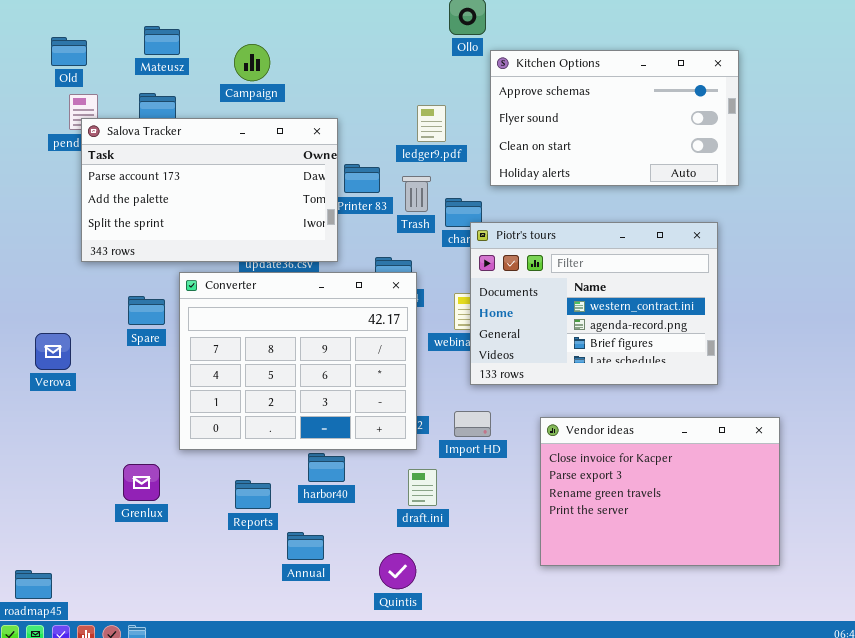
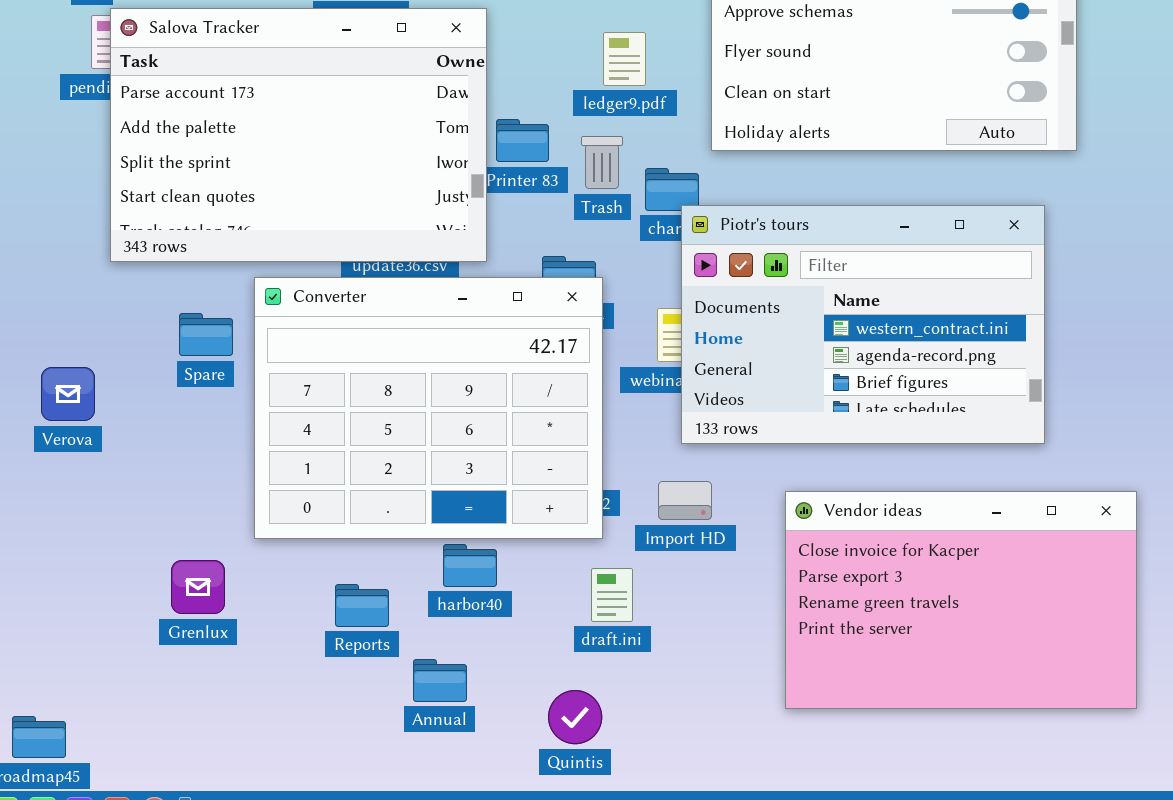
Salova Tracker: [81,118,338,262] -> [110,8,487,262], resized

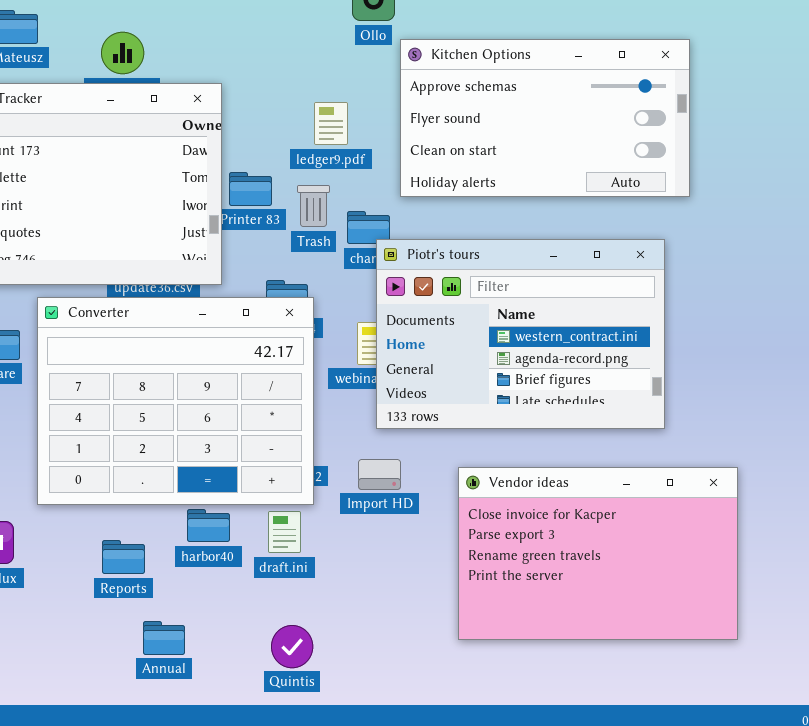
draft.ini: [591,568,633,622] -> [268,511,301,553], moved
Annual: [413,659,467,702] -> [143,621,185,655], moved

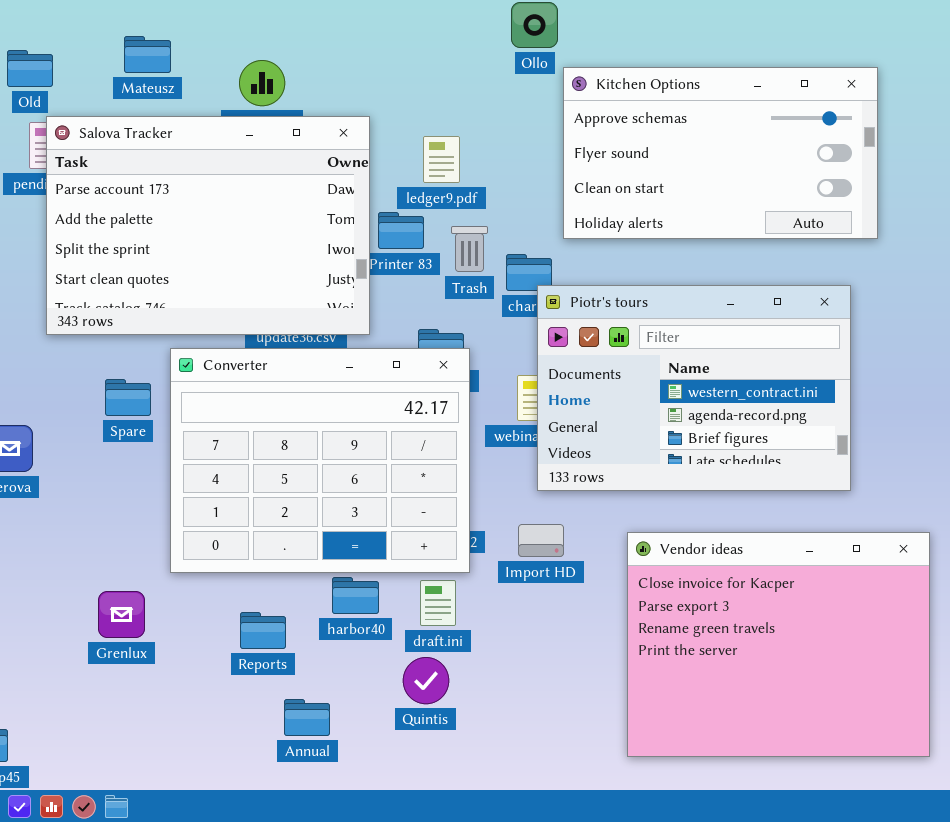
ledger9.pdf: [314,102,348,145] -> [423,136,460,183], moved
Vendor ideas: [458,467,738,640] -> [627,532,930,757], resized
Quintis: [271,625,313,668] -> [403,657,449,704], moved

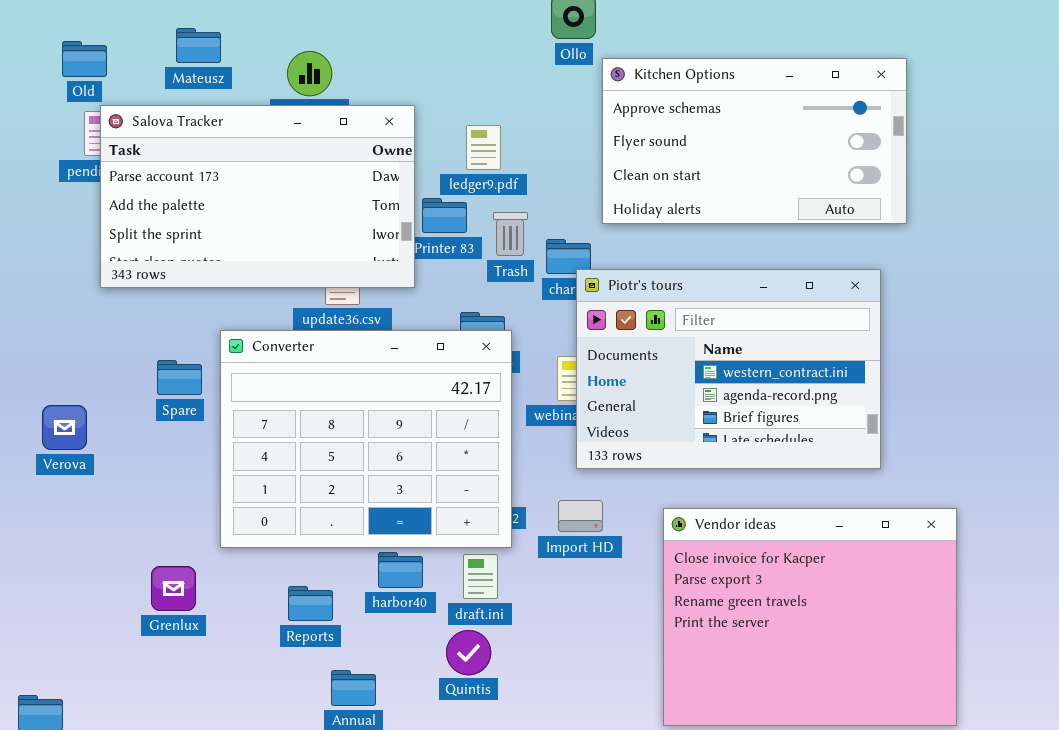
Salova Tracker: [46,116,370,335] -> [100,105,415,288], resized

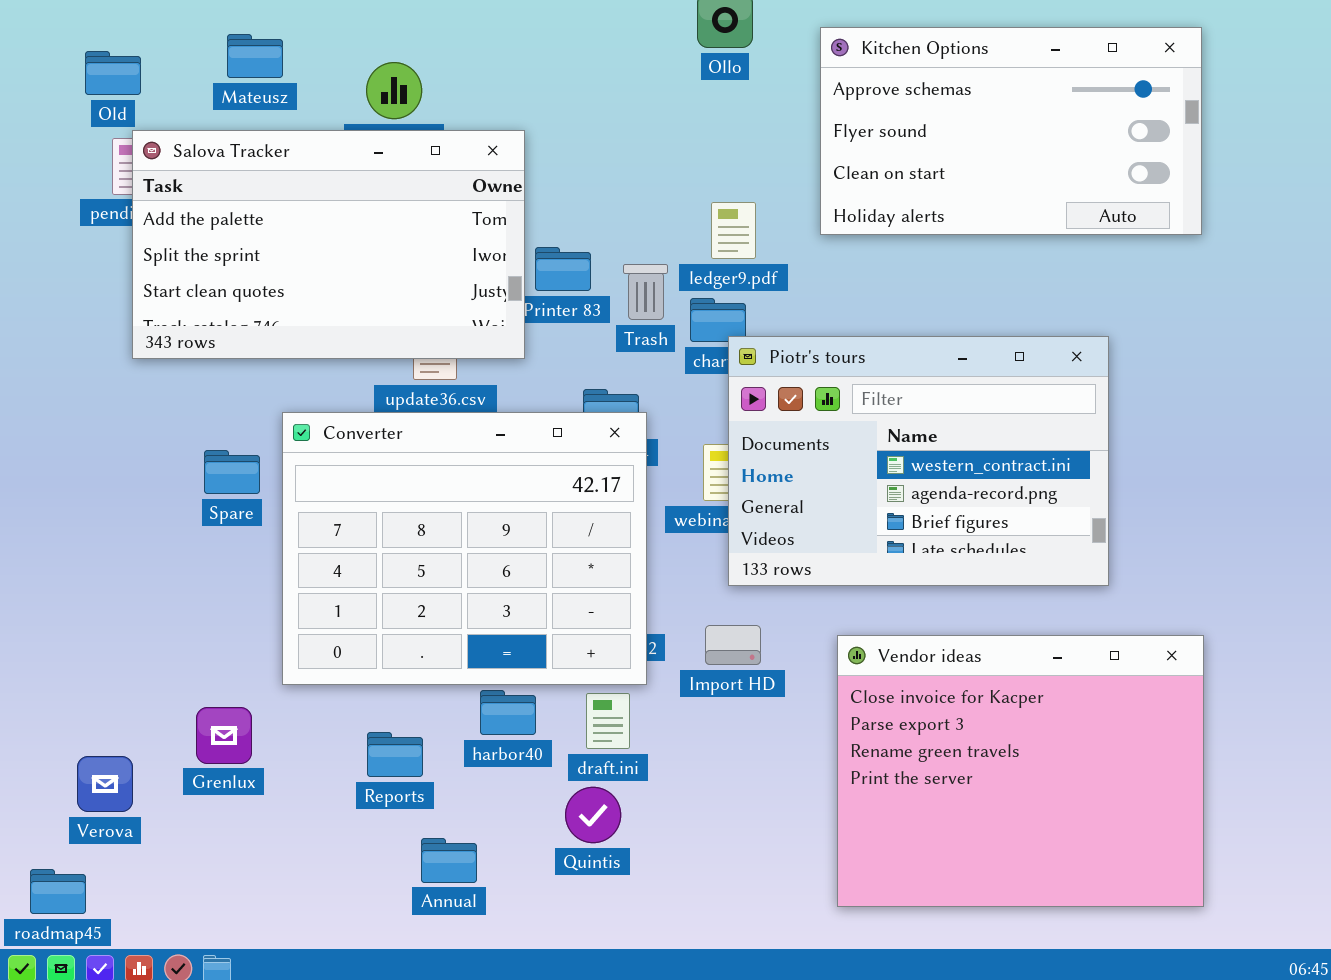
Kitchen Options: [602,58,907,224] -> [820,27,1202,235], moved
Salova Tracker: [100,105,415,288] -> [132,130,525,359], scrolled down 1 row
ledger9.pdf: [466,125,501,170] -> [711,202,756,259], moved
Verova: [42,405,87,450] -> [77,756,133,812], moved

